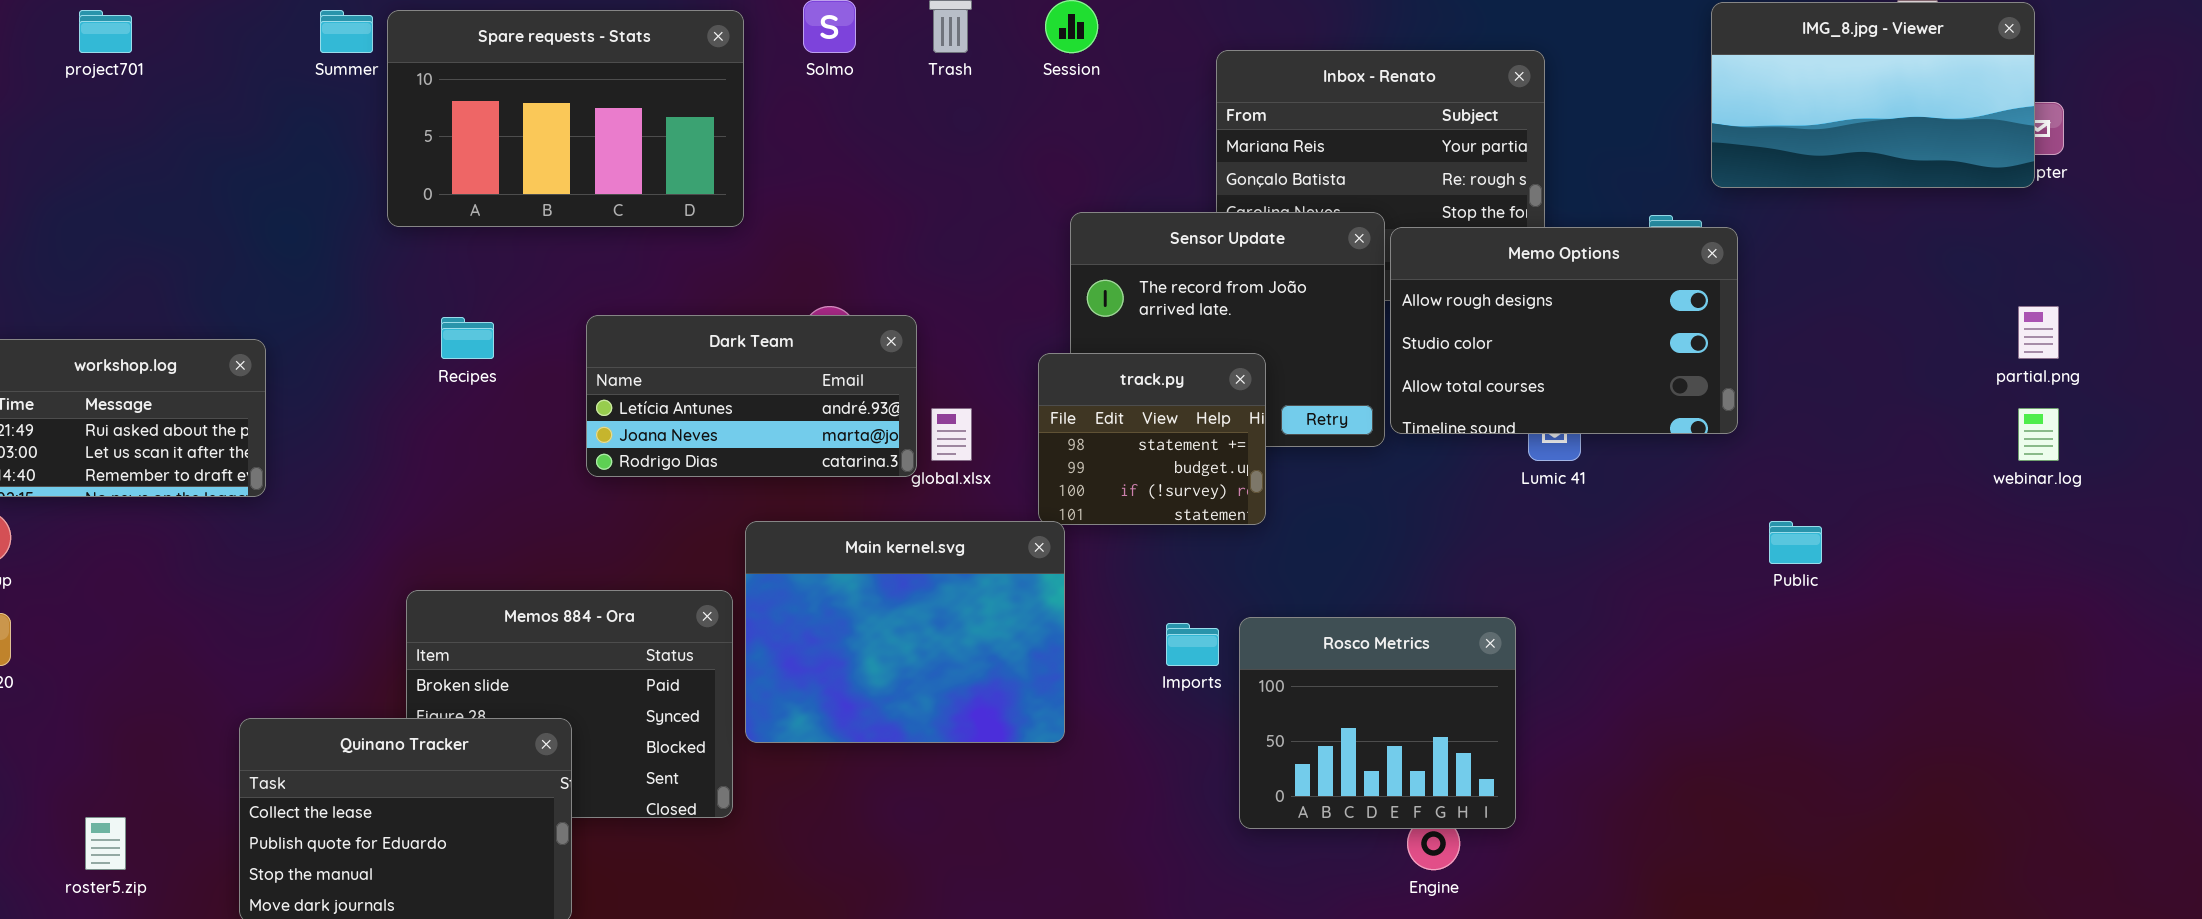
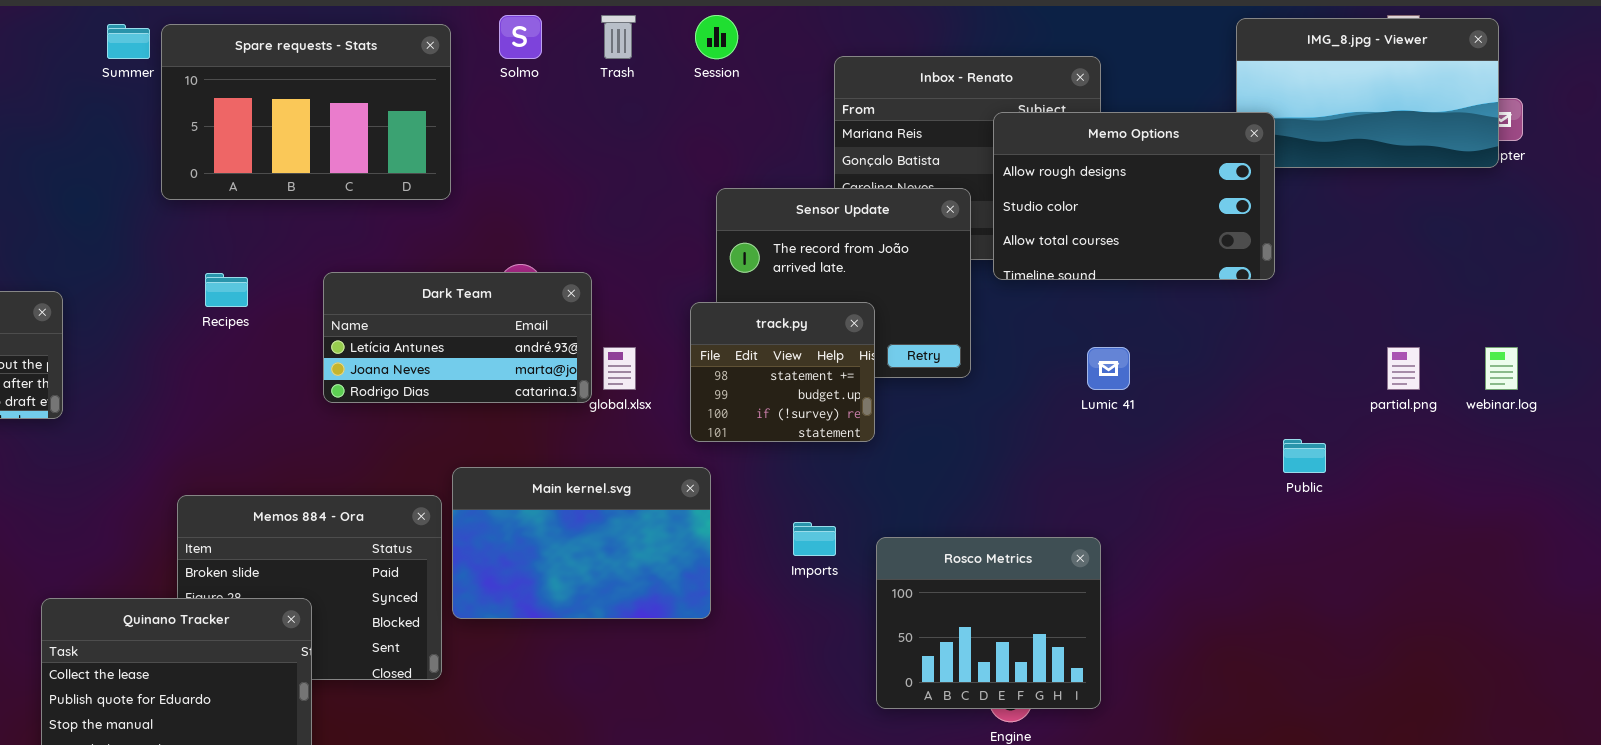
Memo Options: [1390,227,1738,434] -> [993,112,1275,280], moved
partial.png: [2018,306,2059,359] -> [1387,347,1420,390], moved
Main kernel.svg: [745,521,1065,743] -> [452,467,711,619], resized
Rosco Metrics: [1239,617,1516,829] -> [876,537,1101,709], moved

